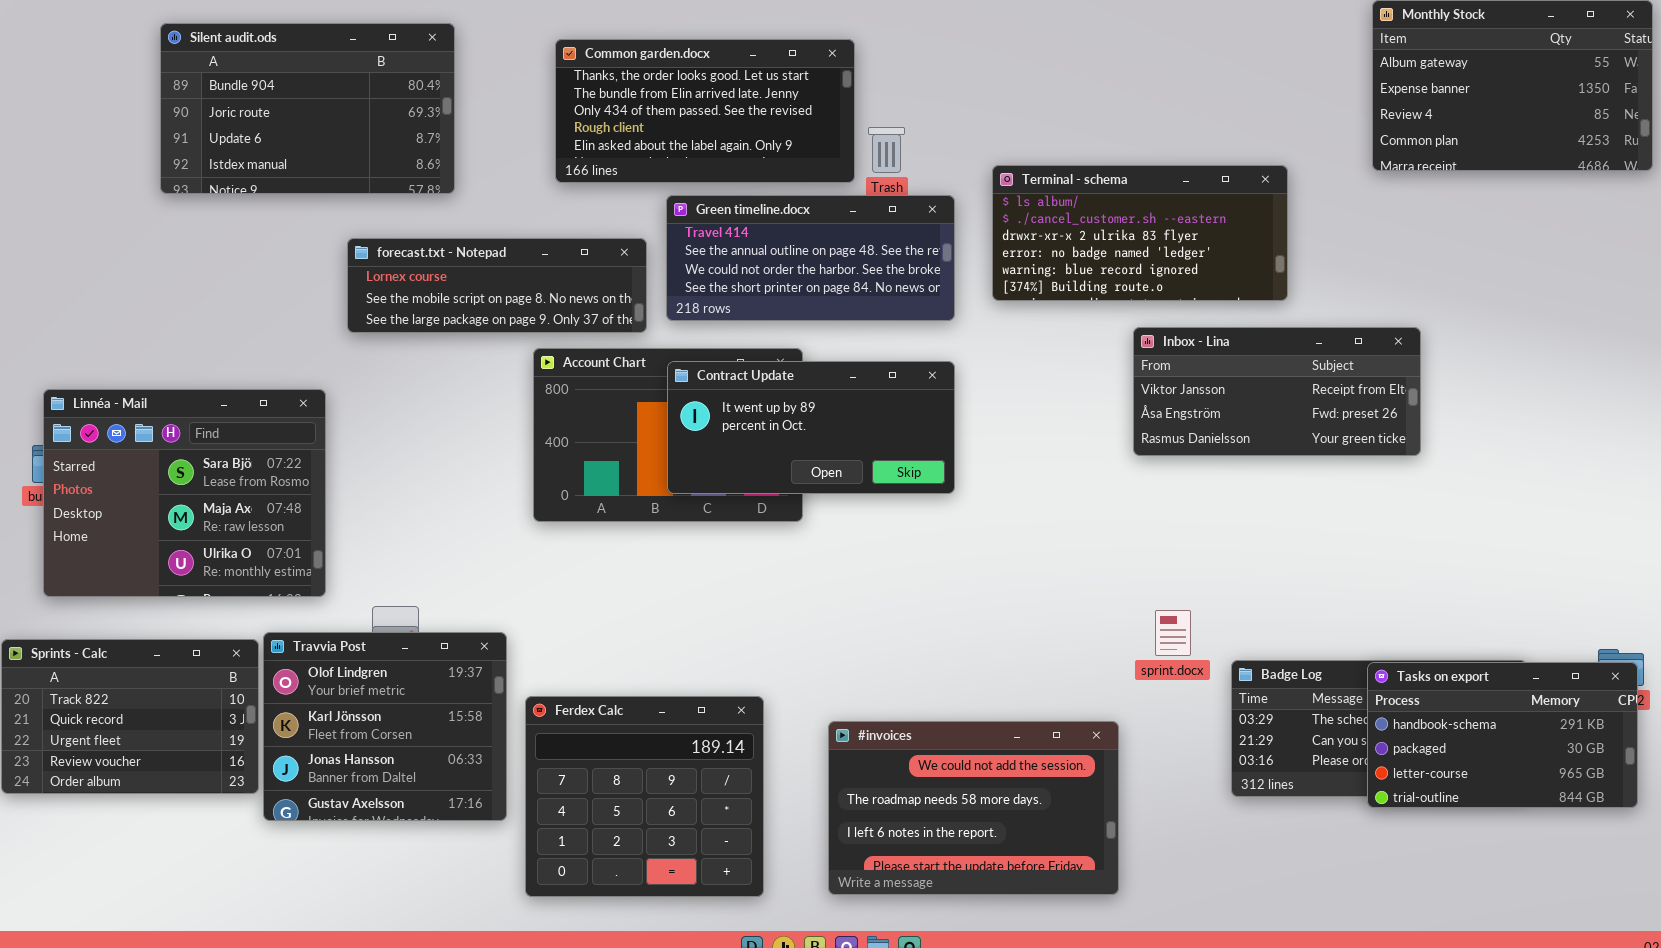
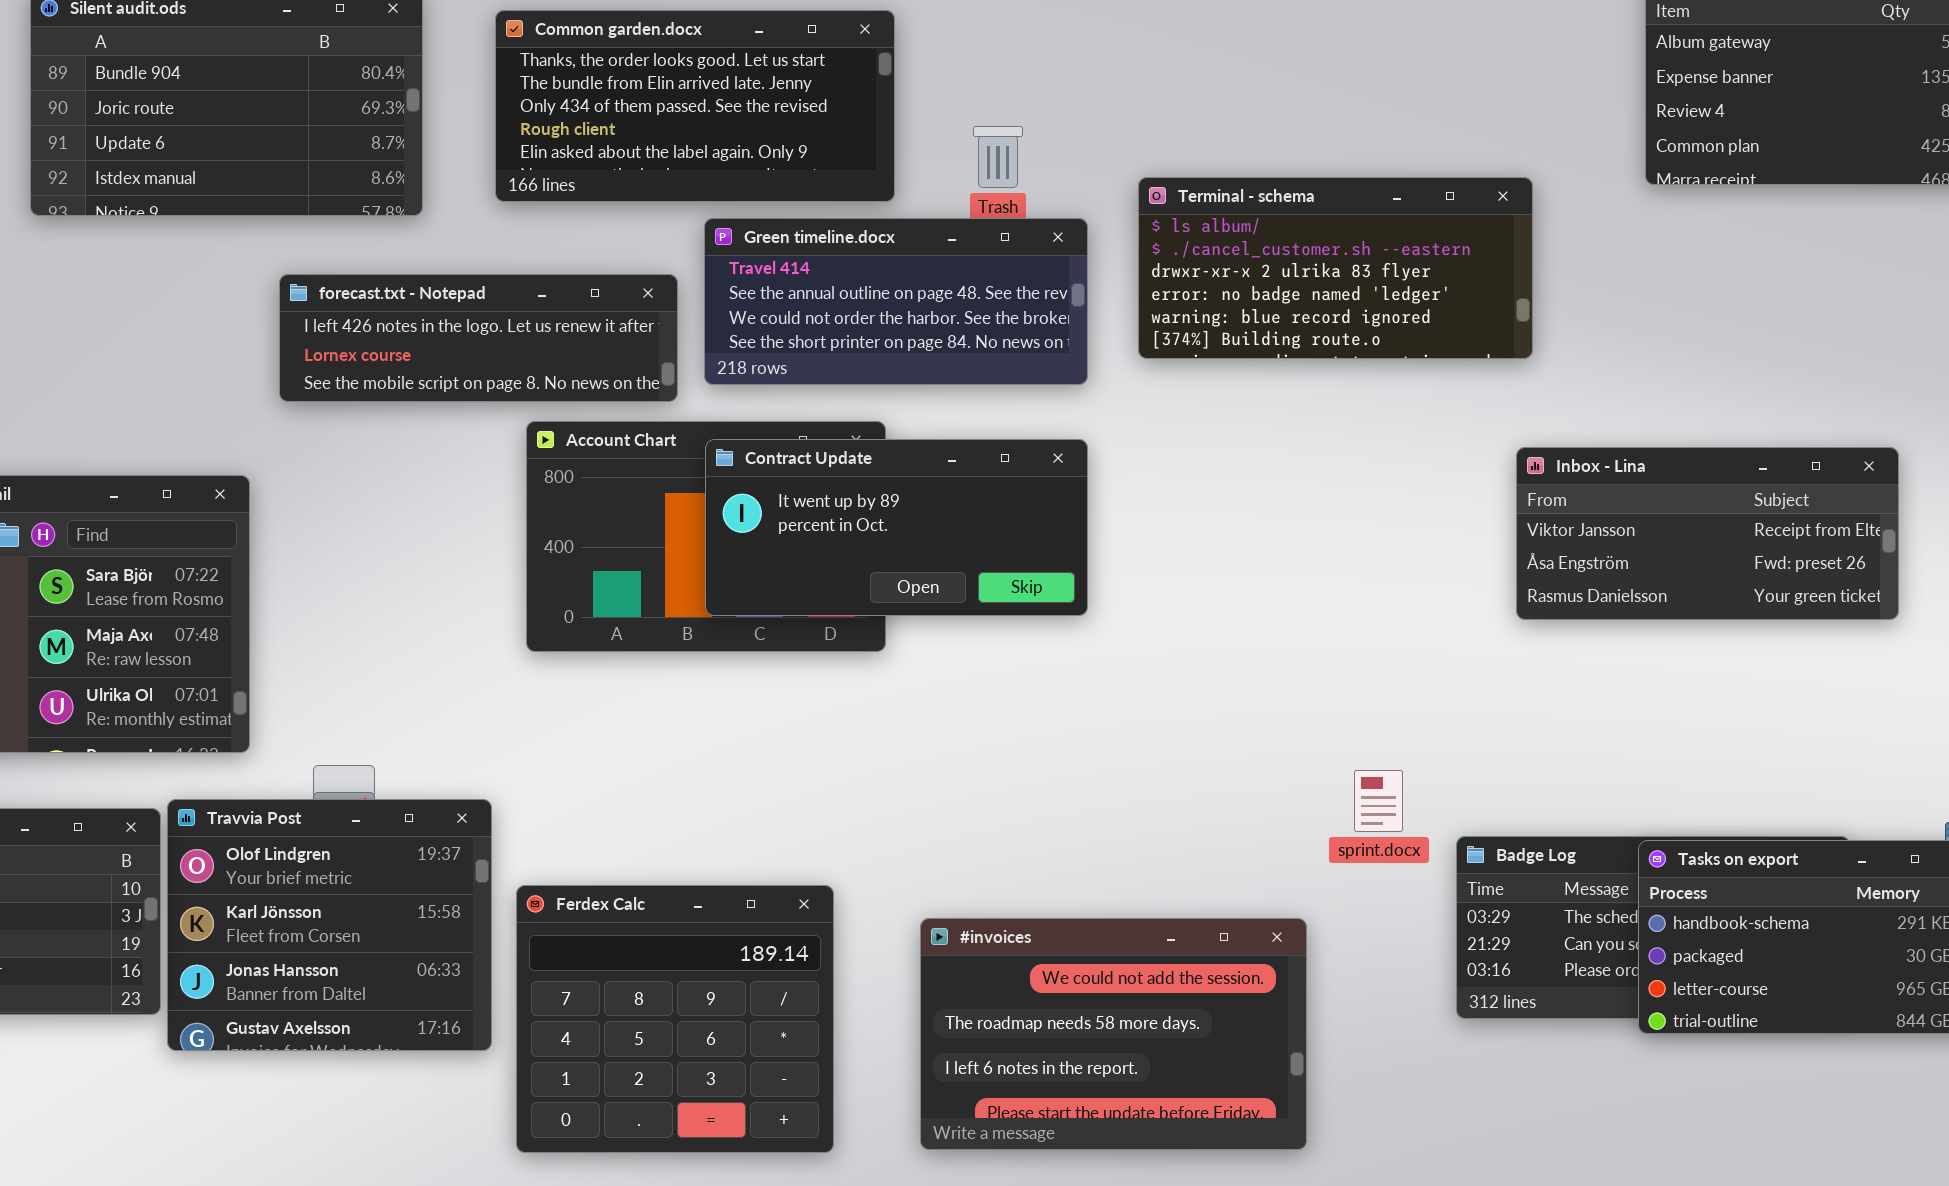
Common garden.docx: [555,39,855,183] -> [495,10,895,202], moved
forecast.txt - Notepad: [347,238,647,333] -> [279,274,678,402], scrolled up 1 row
Inbox - Lina: [1133,327,1421,456] -> [1516,447,1899,620], moved

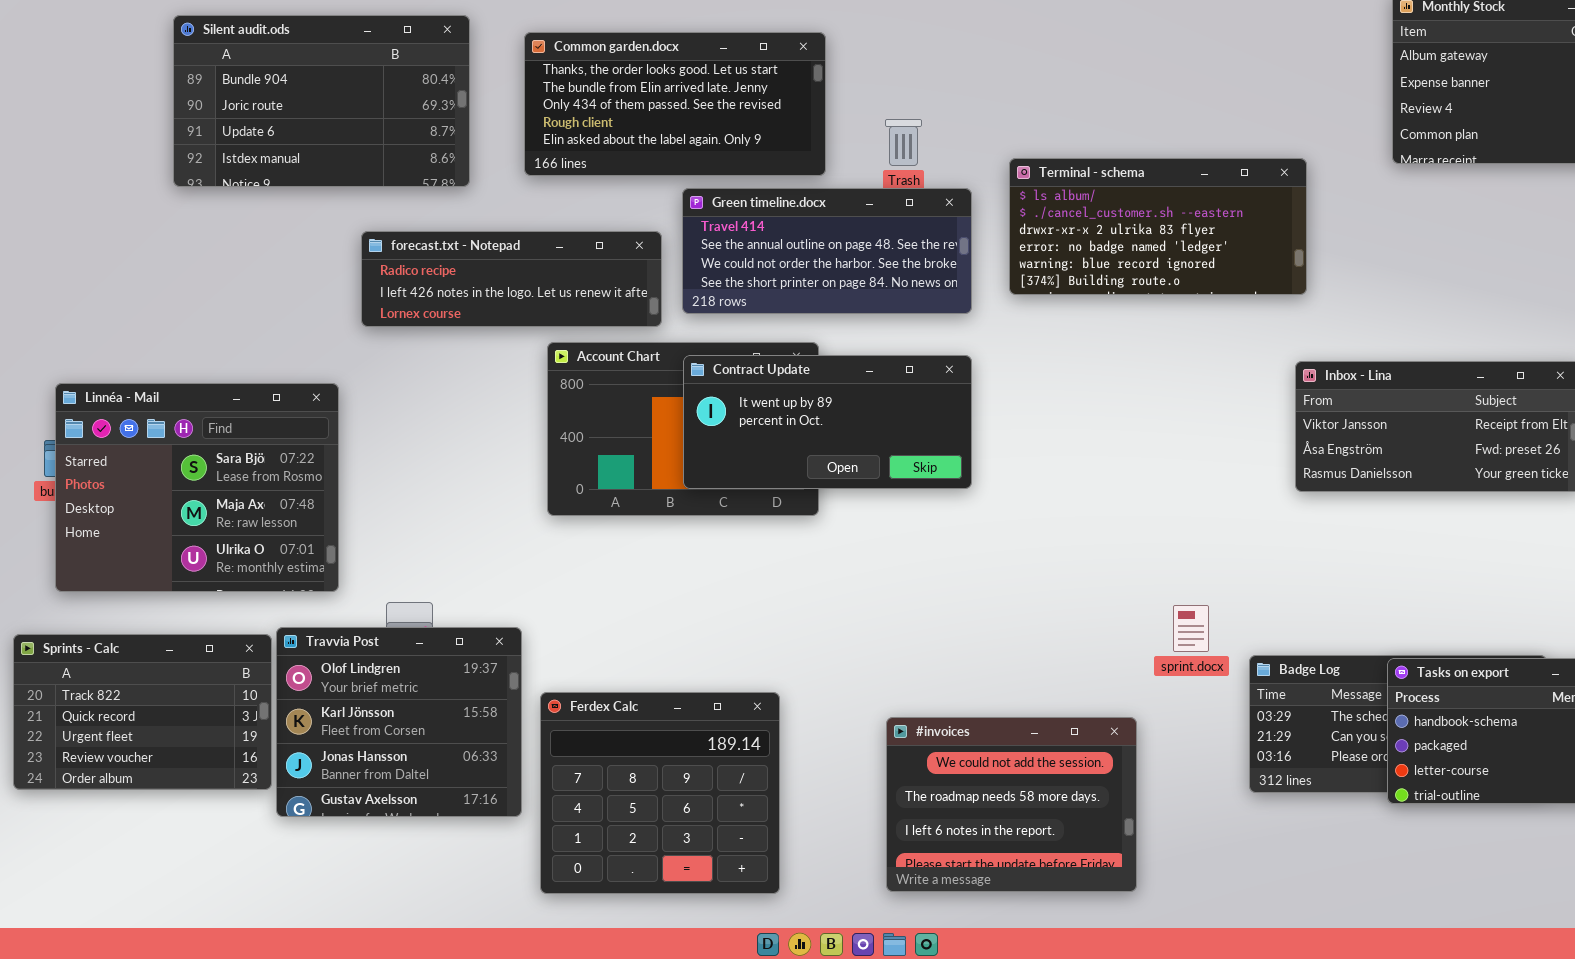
forecast.txt - Notepad: [279,274,678,402] -> [361,231,662,327], scrolled up 1 row
#invoices: [920,918,1307,1150] -> [886,717,1137,892], resized

